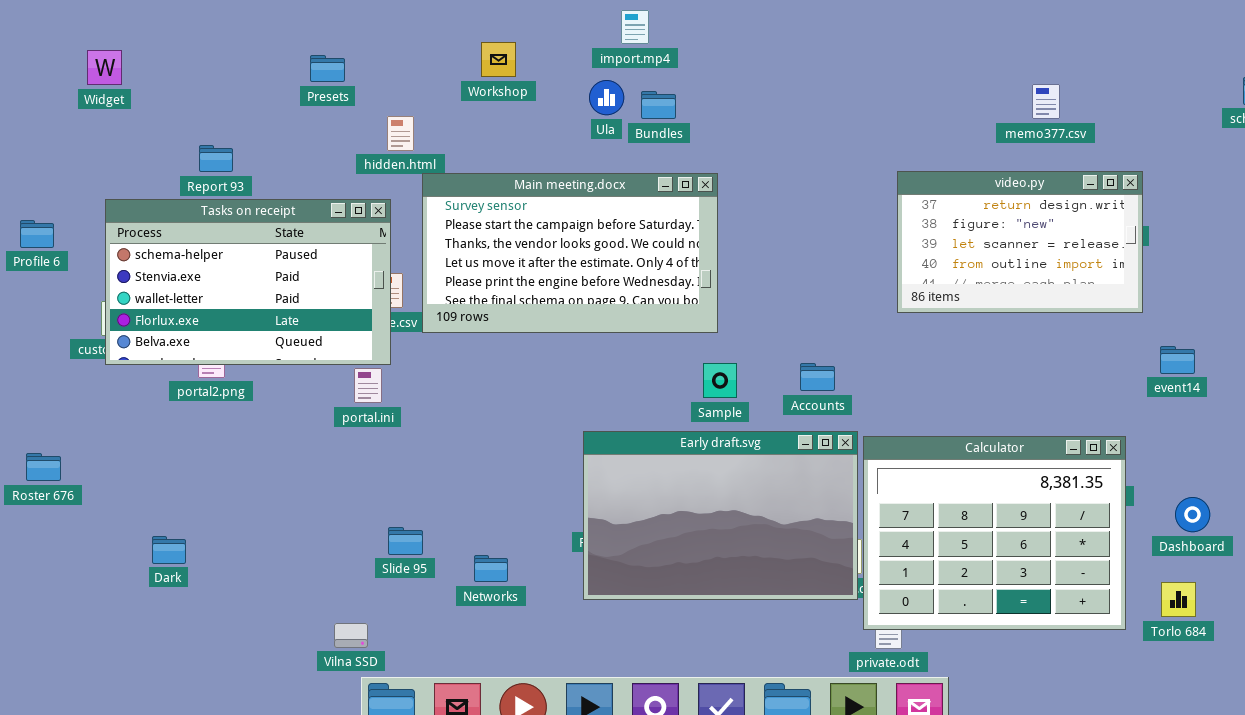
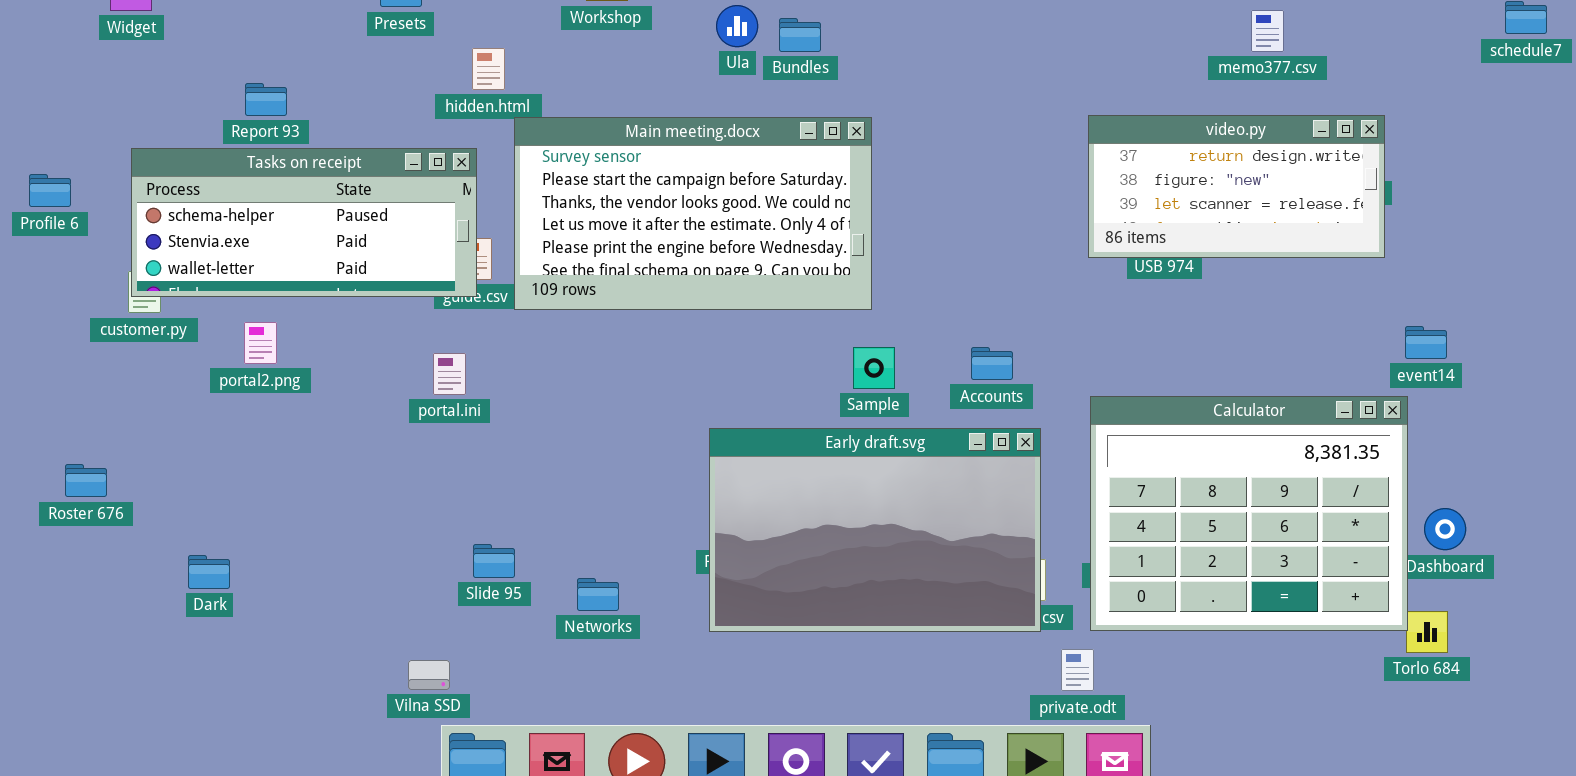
video.py: [897,171,1143,313] -> [1088,115,1385,258], resized
Tasks on receipt: [105,199,391,365] -> [131,148,477,297], resized
Calculator: [863,436,1126,630] -> [1090,396,1408,631], moved
Roster 676: [26,453,61,481] -> [65,464,107,497], moved

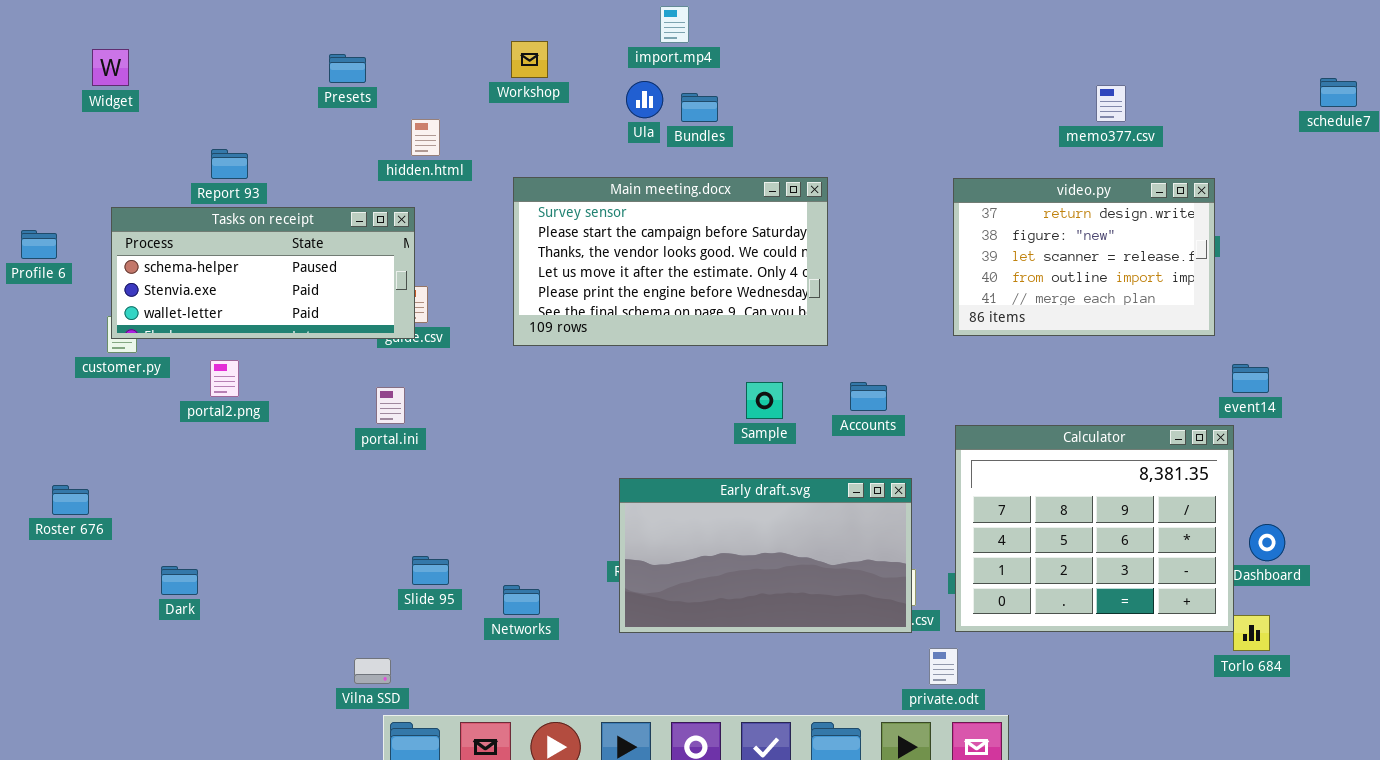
video.py: [1088,115,1385,258] -> [953,178,1215,336], resized
Main meeting.docx: [514,117,872,310] -> [513,177,828,346], moved
Early draft.svg: [709,428,1041,632] -> [619,478,912,633], resized

